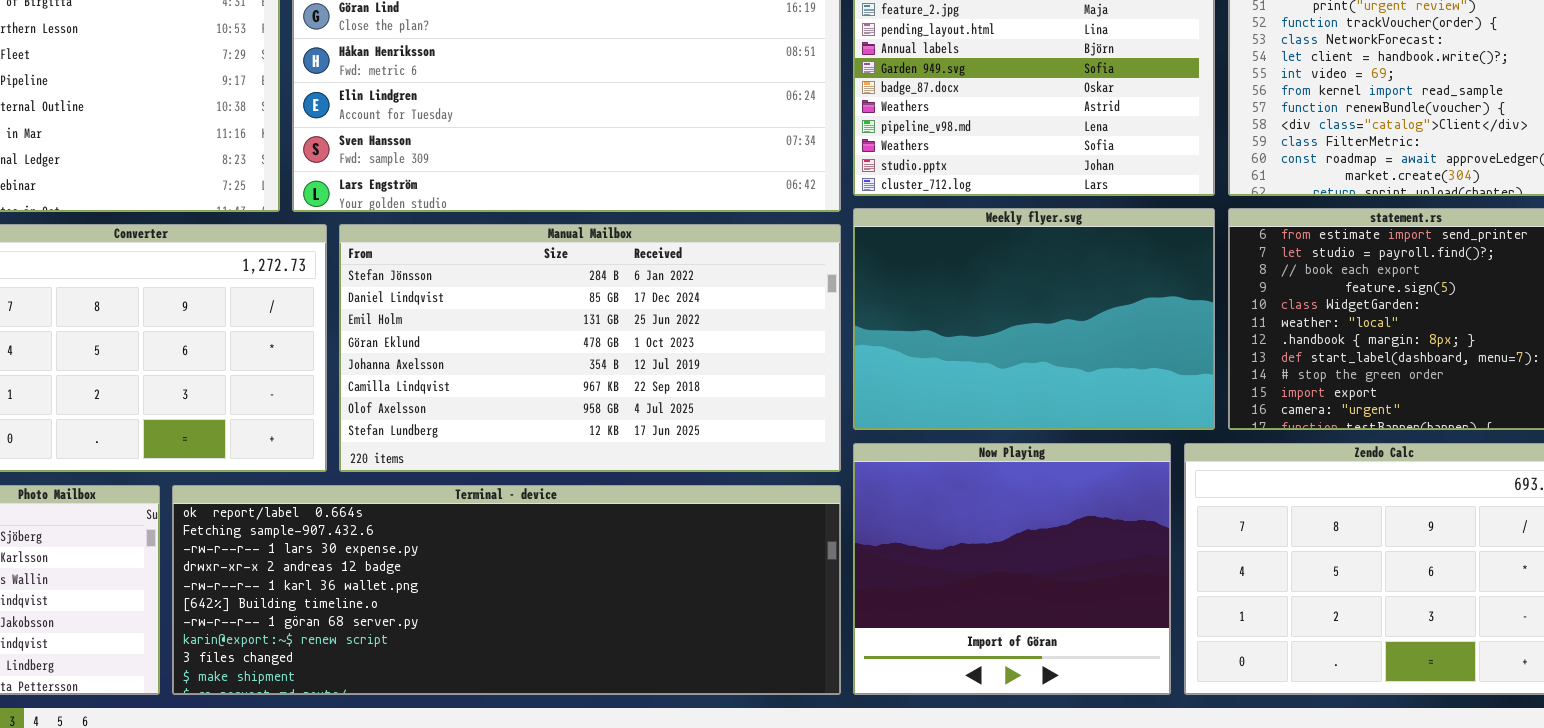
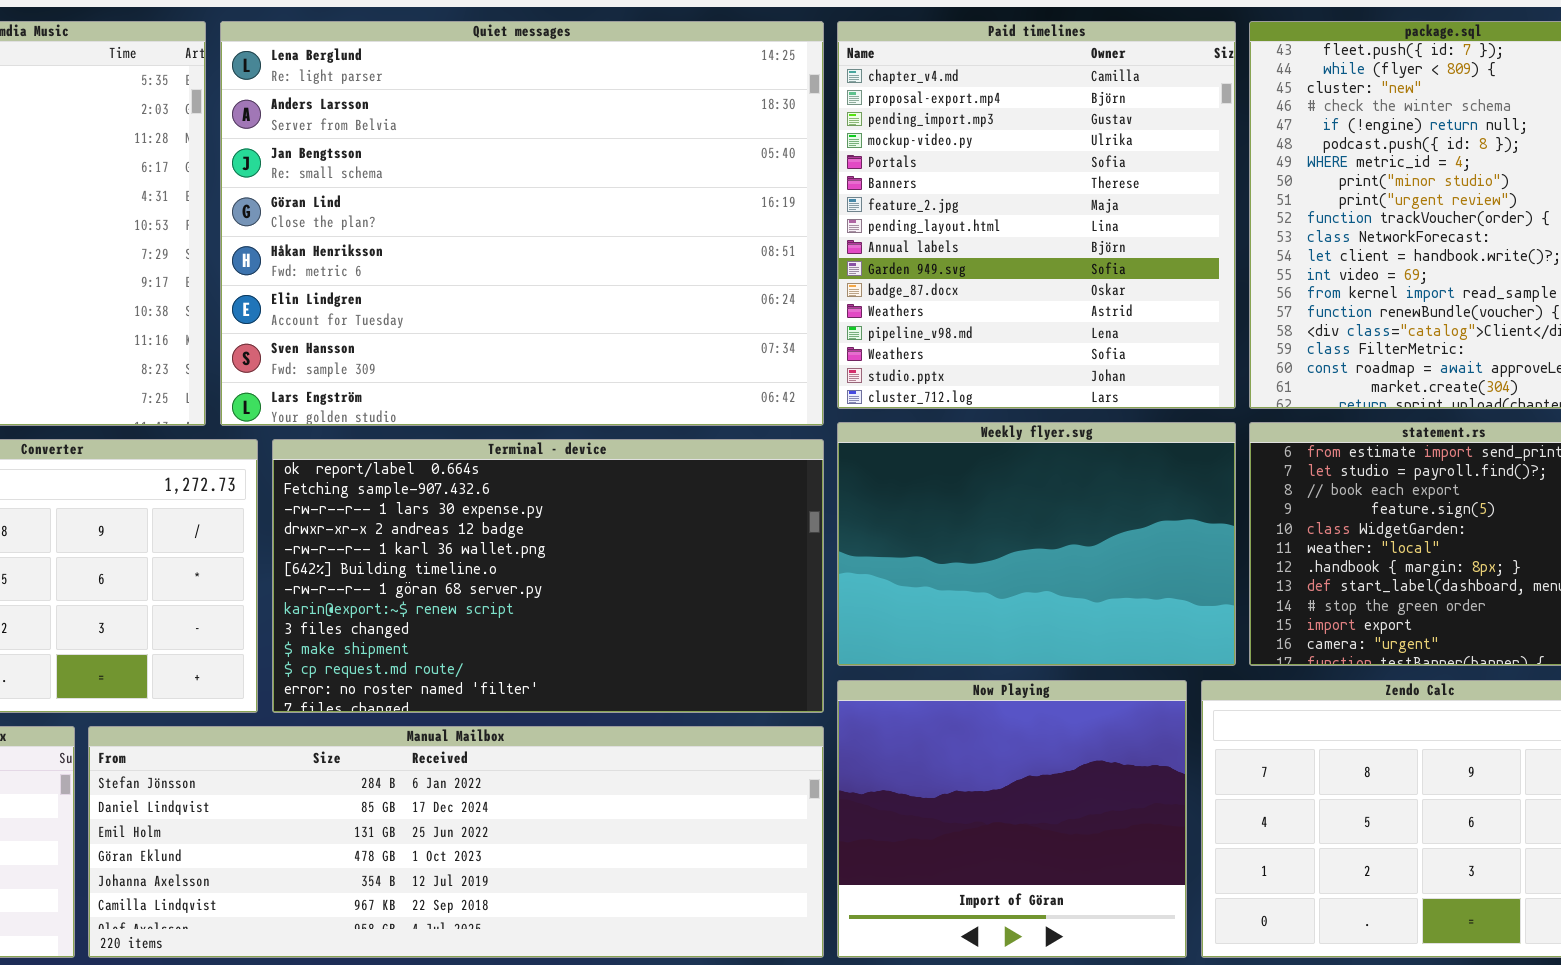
Manual Mailbox: [339,224,841,472] -> [88,726,824,958], moved, resized
Terminal - device: [172,485,841,695] -> [272,439,824,713], moved, resized

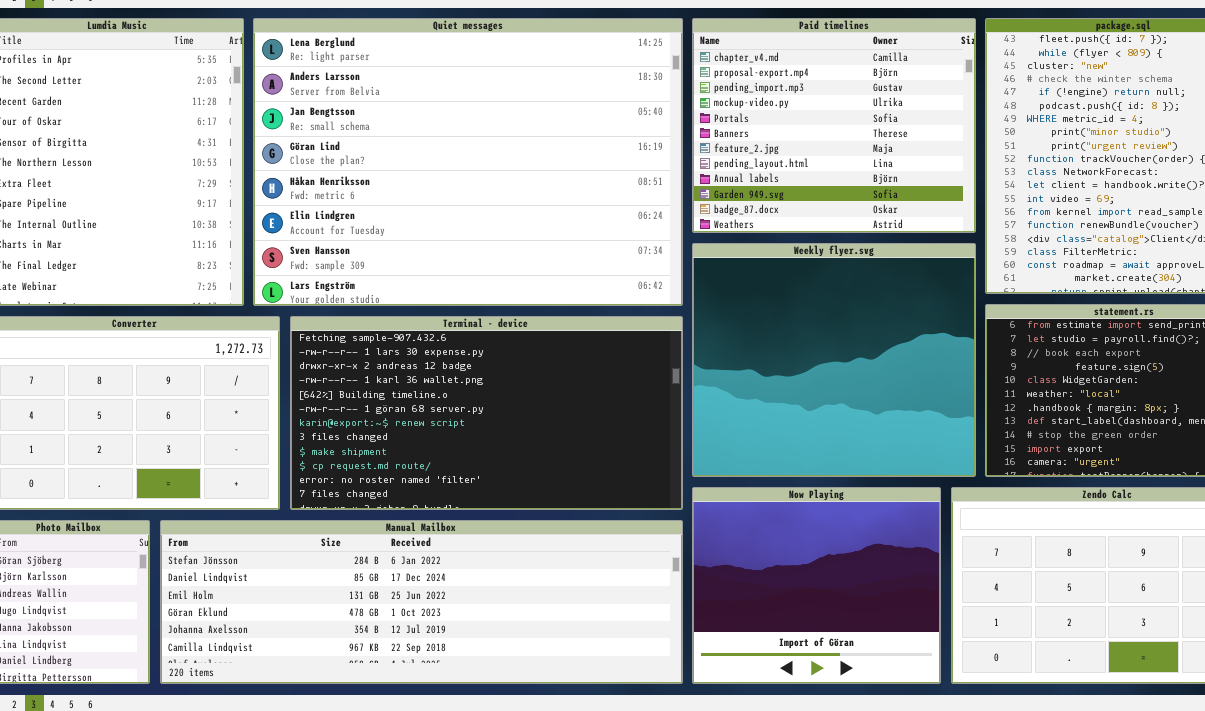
Paid timelines: [837,21,1236,409] -> [692,18,976,233], resized
Weekly flyer.svg: [837,422,1236,666] -> [692,243,976,477], resized
Terminal - device: [272,439,824,713] -> [290,316,683,510], scrolled down 1 row

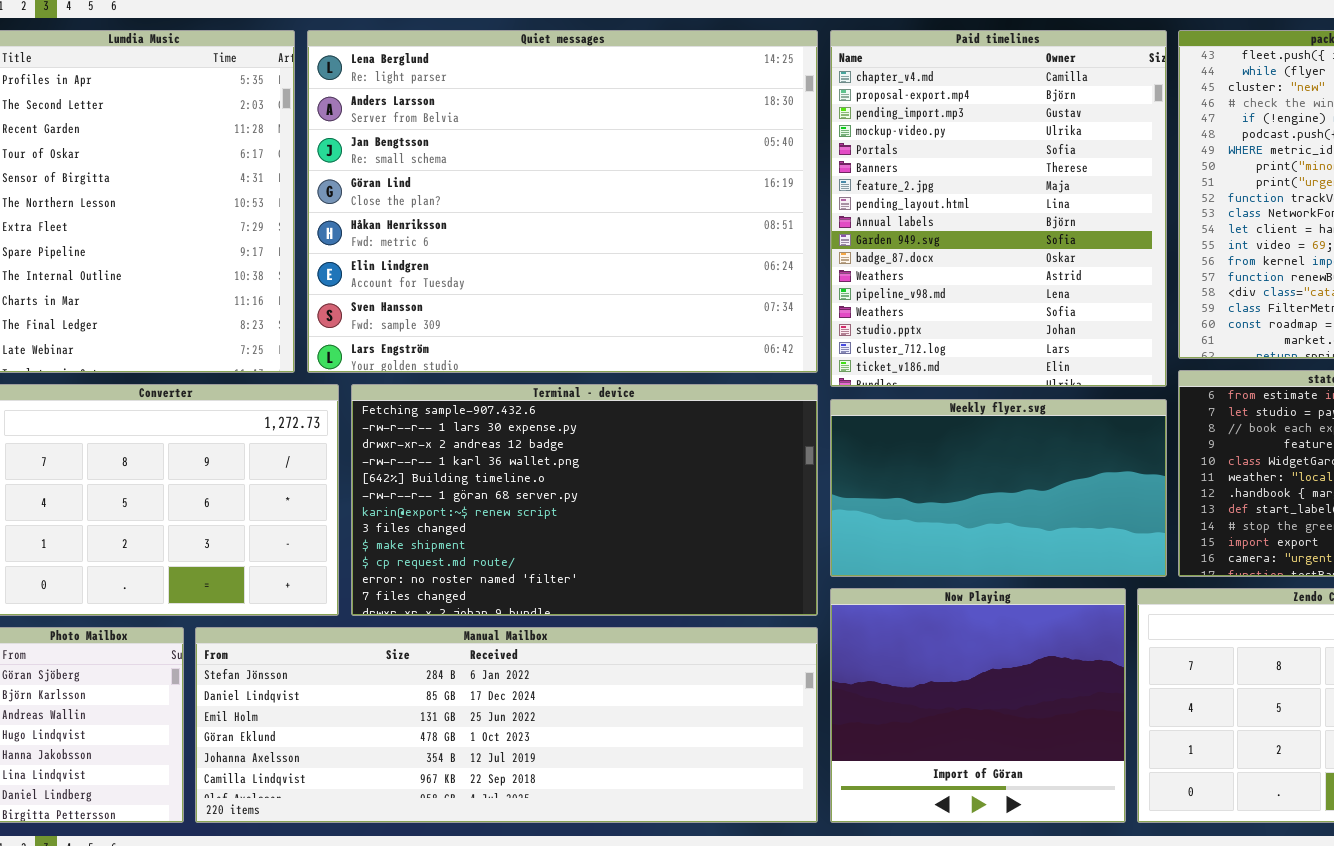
Paid timelines: [692,18,976,233] -> [830,30,1167,387], resized
Weekly flyer.svg: [692,243,976,477] -> [830,399,1167,577], resized

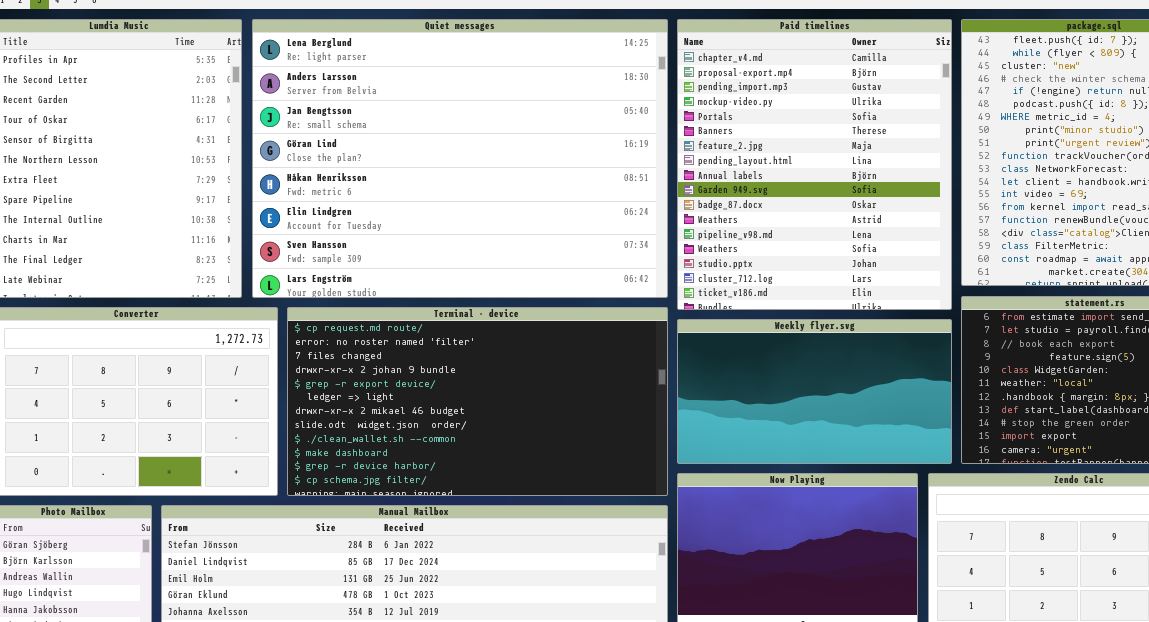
Terminal - device: [351,384,818,616] -> [287,307,668,496], scrolled down 9 rows

